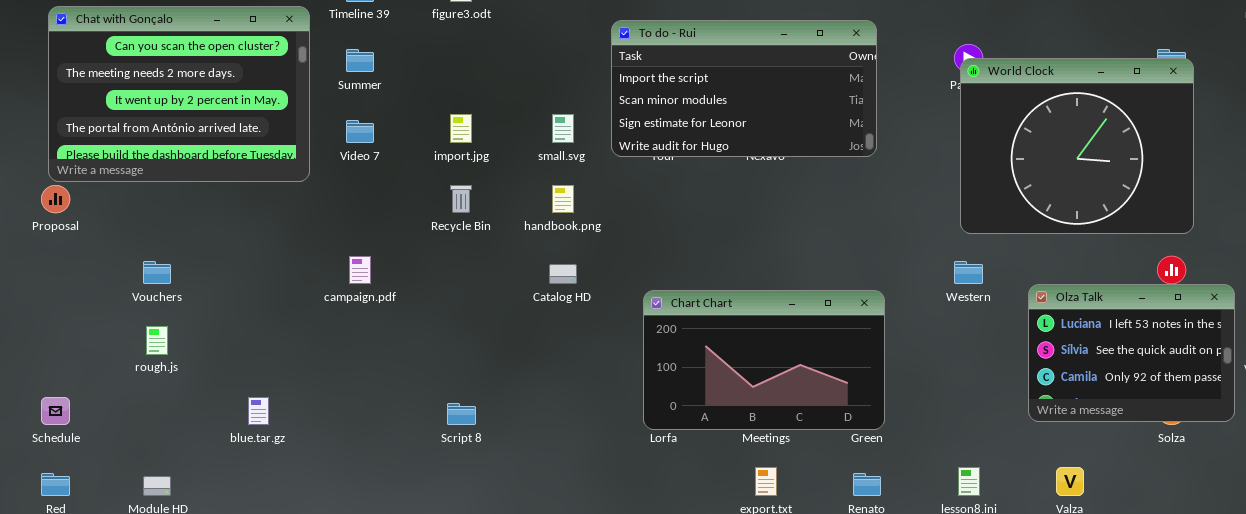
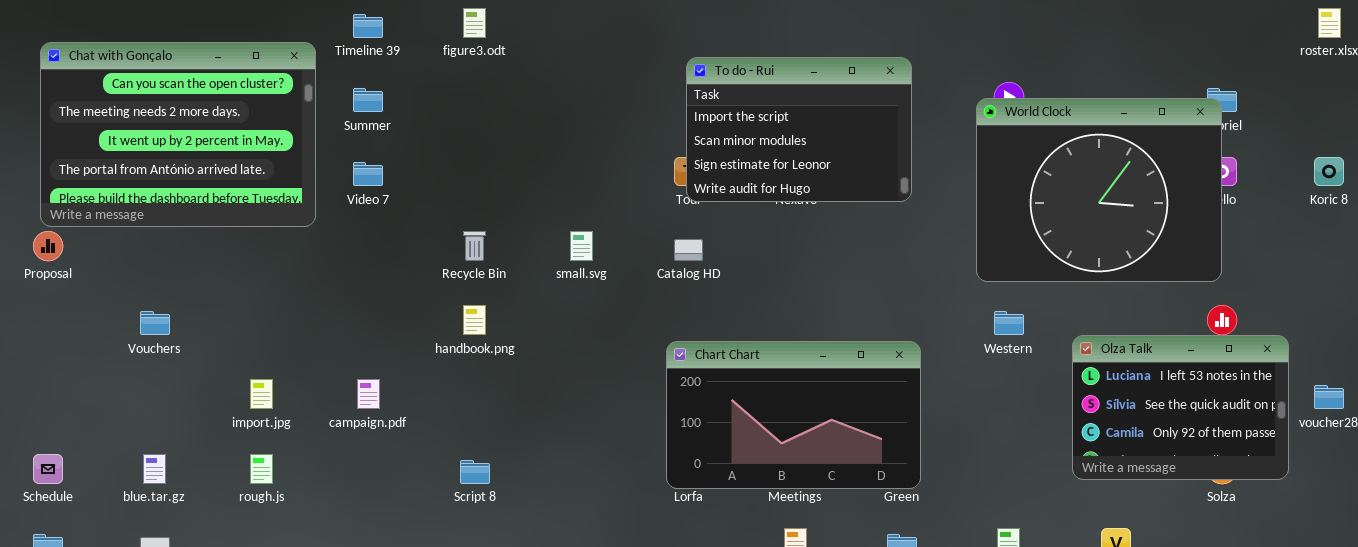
To do - Rui: [611,20,877,157] -> [686,57,912,202], resized
World Clock: [960,58,1194,234] -> [976,98,1222,282], moved
import.jpg: [450,114,472,143] -> [250,379,273,409], moved
small.svg: [552,114,574,143] -> [570,231,593,261], moved
handbook.png: [552,185,574,213] -> [463,305,486,335], moved
campaign.pdf: [349,256,371,284] -> [357,379,380,409], moved
Catalog HD: [549,264,577,284] -> [674,239,703,261], moved
rough.js: [146,326,168,355] -> [250,454,273,484], moved
blue.tar.gz: [248,397,269,425] -> [143,454,166,484], moved

